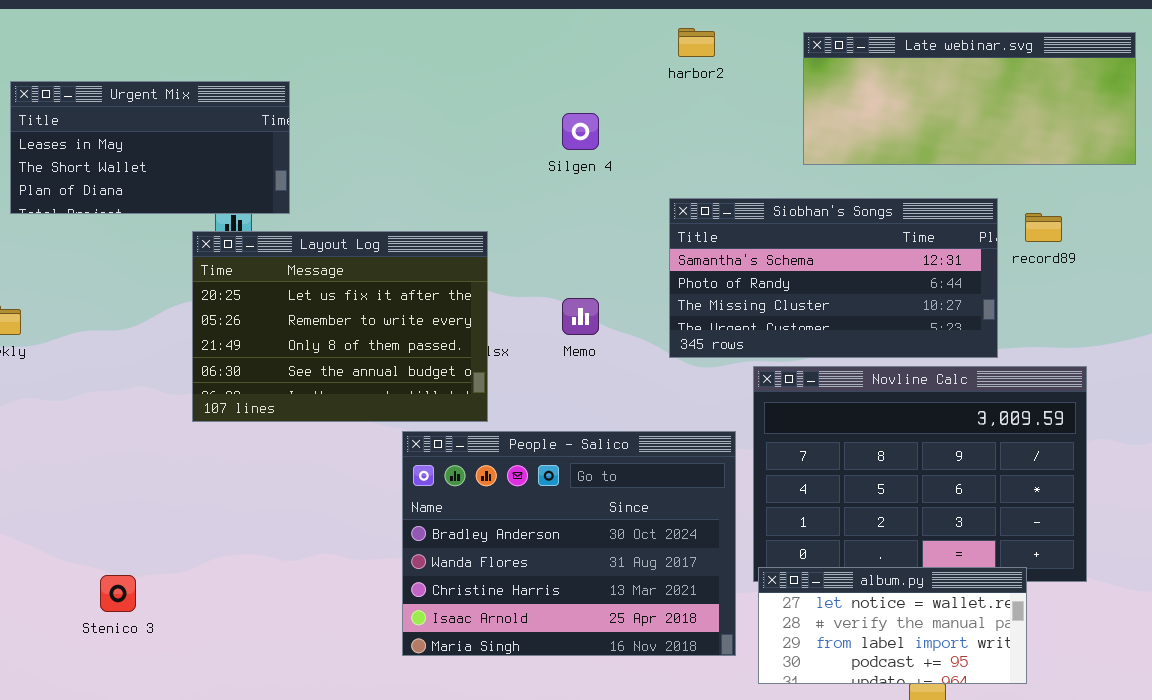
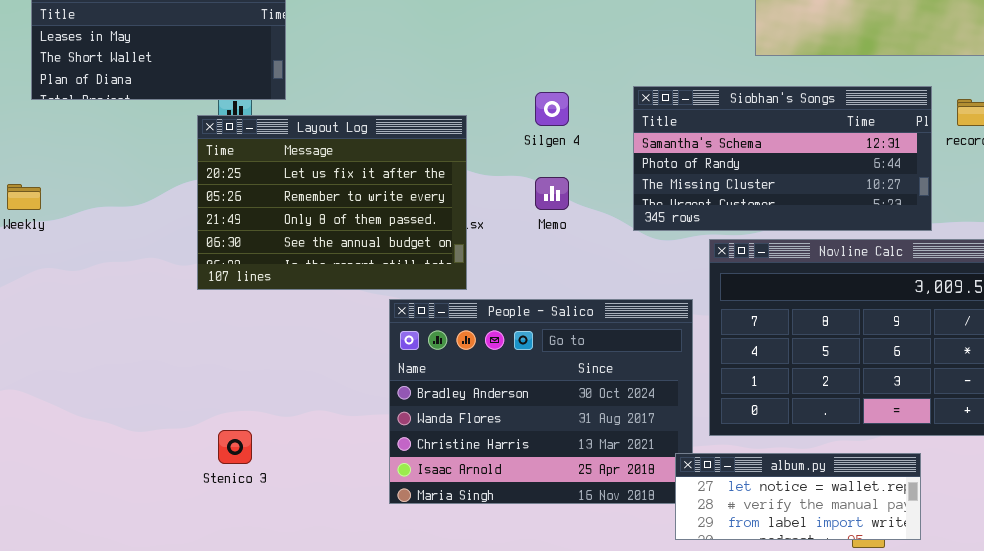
Silgen 4: [562,113,599,150] -> [535,92,569,126], moved
album.py: [758,567,1027,684] -> [675,453,921,540], moved, resized
Stenico 3: [100,575,136,612] -> [218,430,252,464], moved

